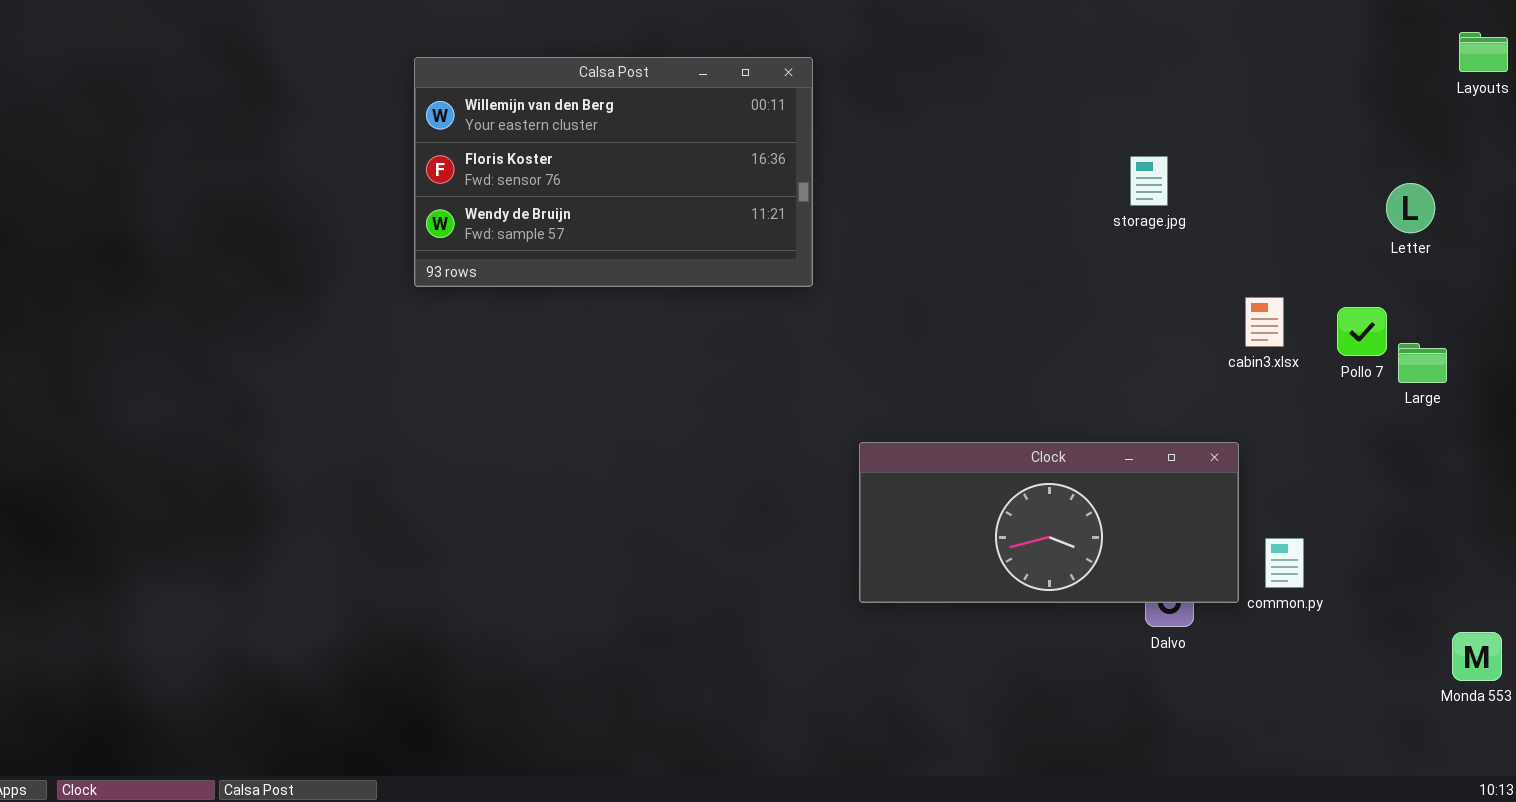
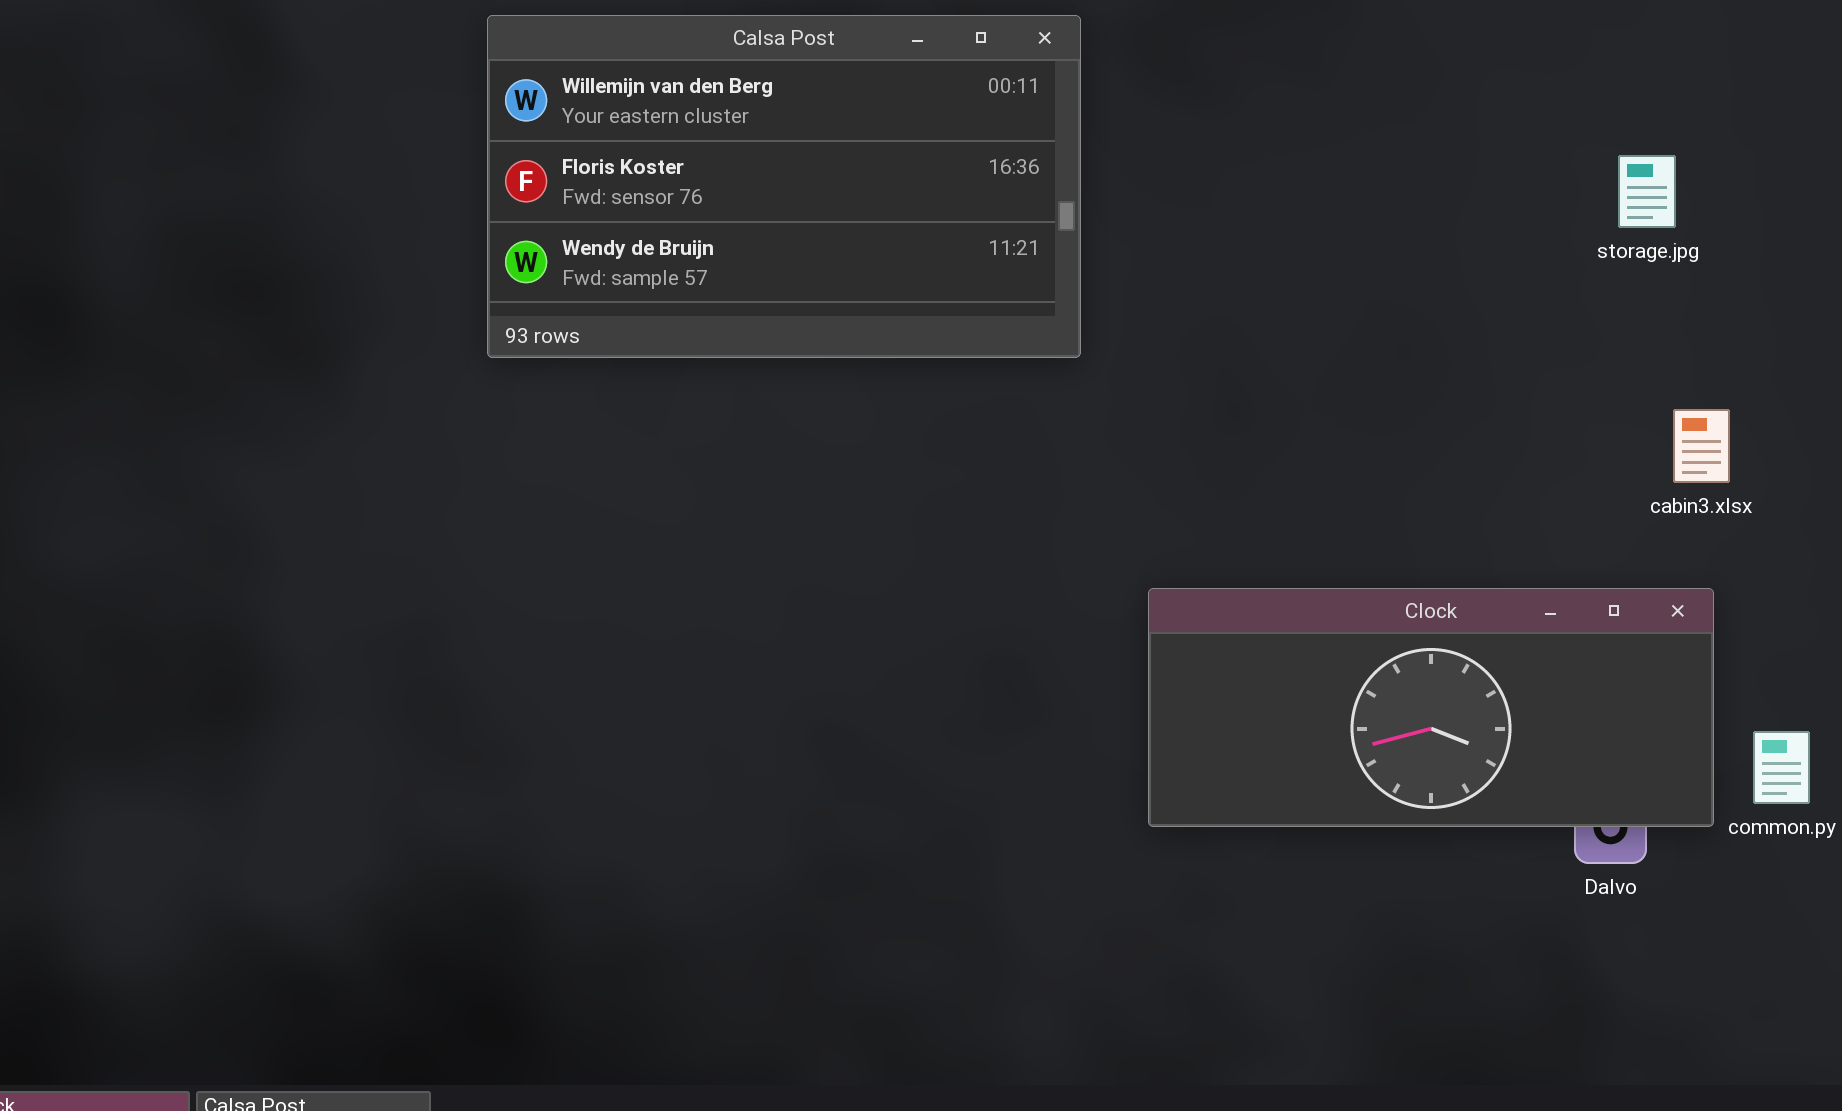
storage.jpg: [1130,156,1168,206] -> [1618,155,1676,228], moved
cabin3.xlsx: [1245,297,1284,347] -> [1673,409,1730,483], moved

